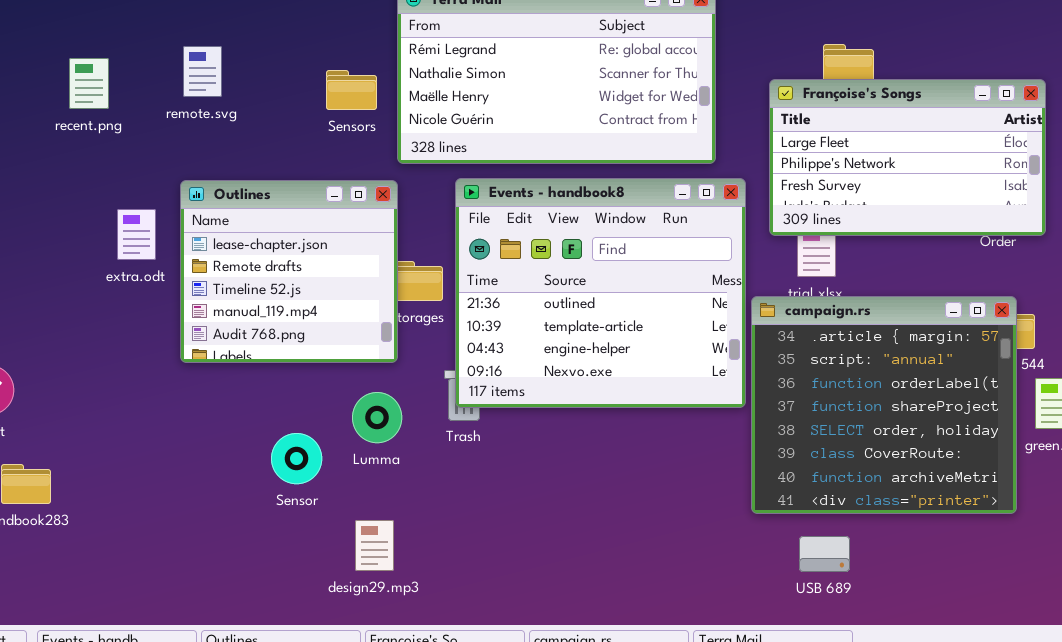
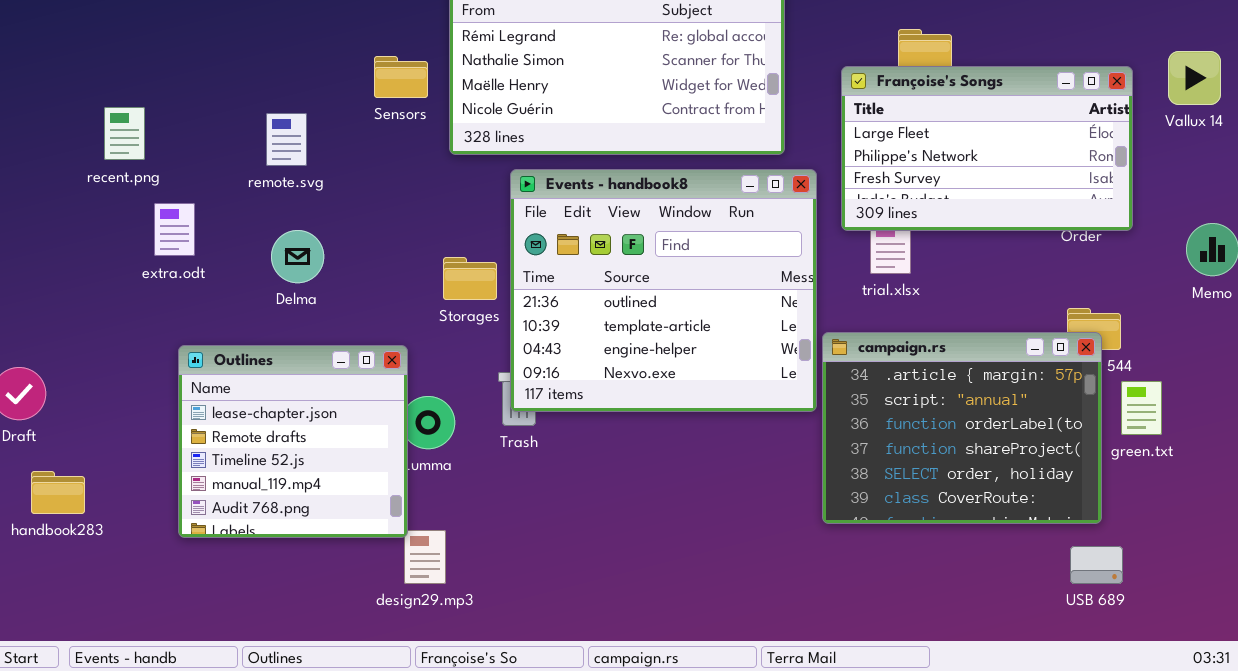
remote.svg: [183,46,222,97] -> [266,113,307,166], moved
recent.png: [69,58,109,109] -> [104,107,145,160], moved
Outlines: [180,180,398,363] -> [178,345,408,538], moved
campaign.rs: [751,296,1017,514] -> [822,332,1102,524], resized
USB 689: [799,536,850,572] -> [1070,546,1123,584], moved

